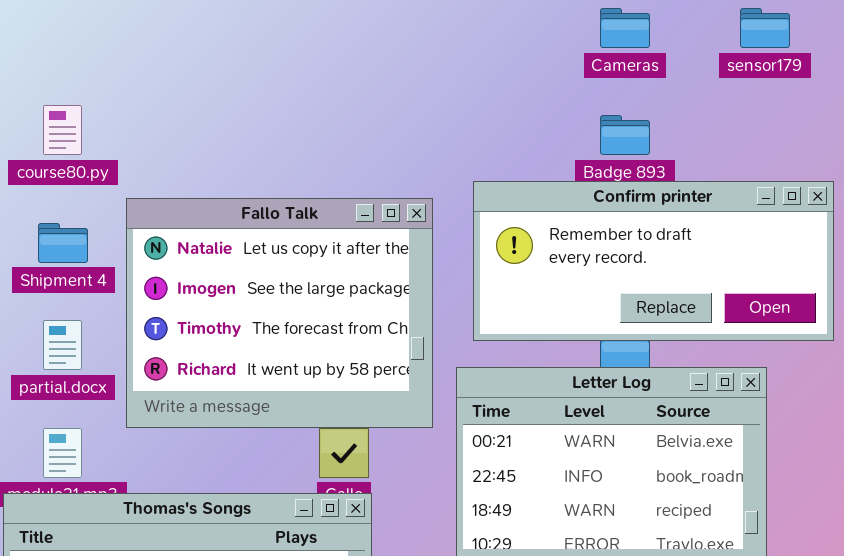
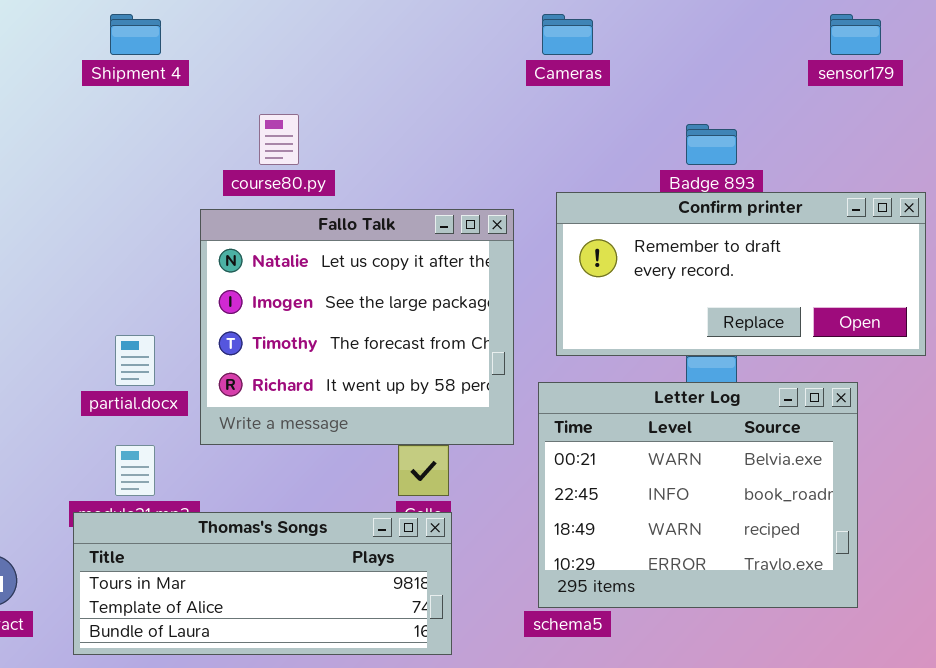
Cameras: [600,8,650,48] -> [542,14,593,55], moved
course80.py: [43,105,82,155] -> [259,114,299,165], moved
Shipment 4: [38,223,88,263] -> [110,14,161,55], moved

